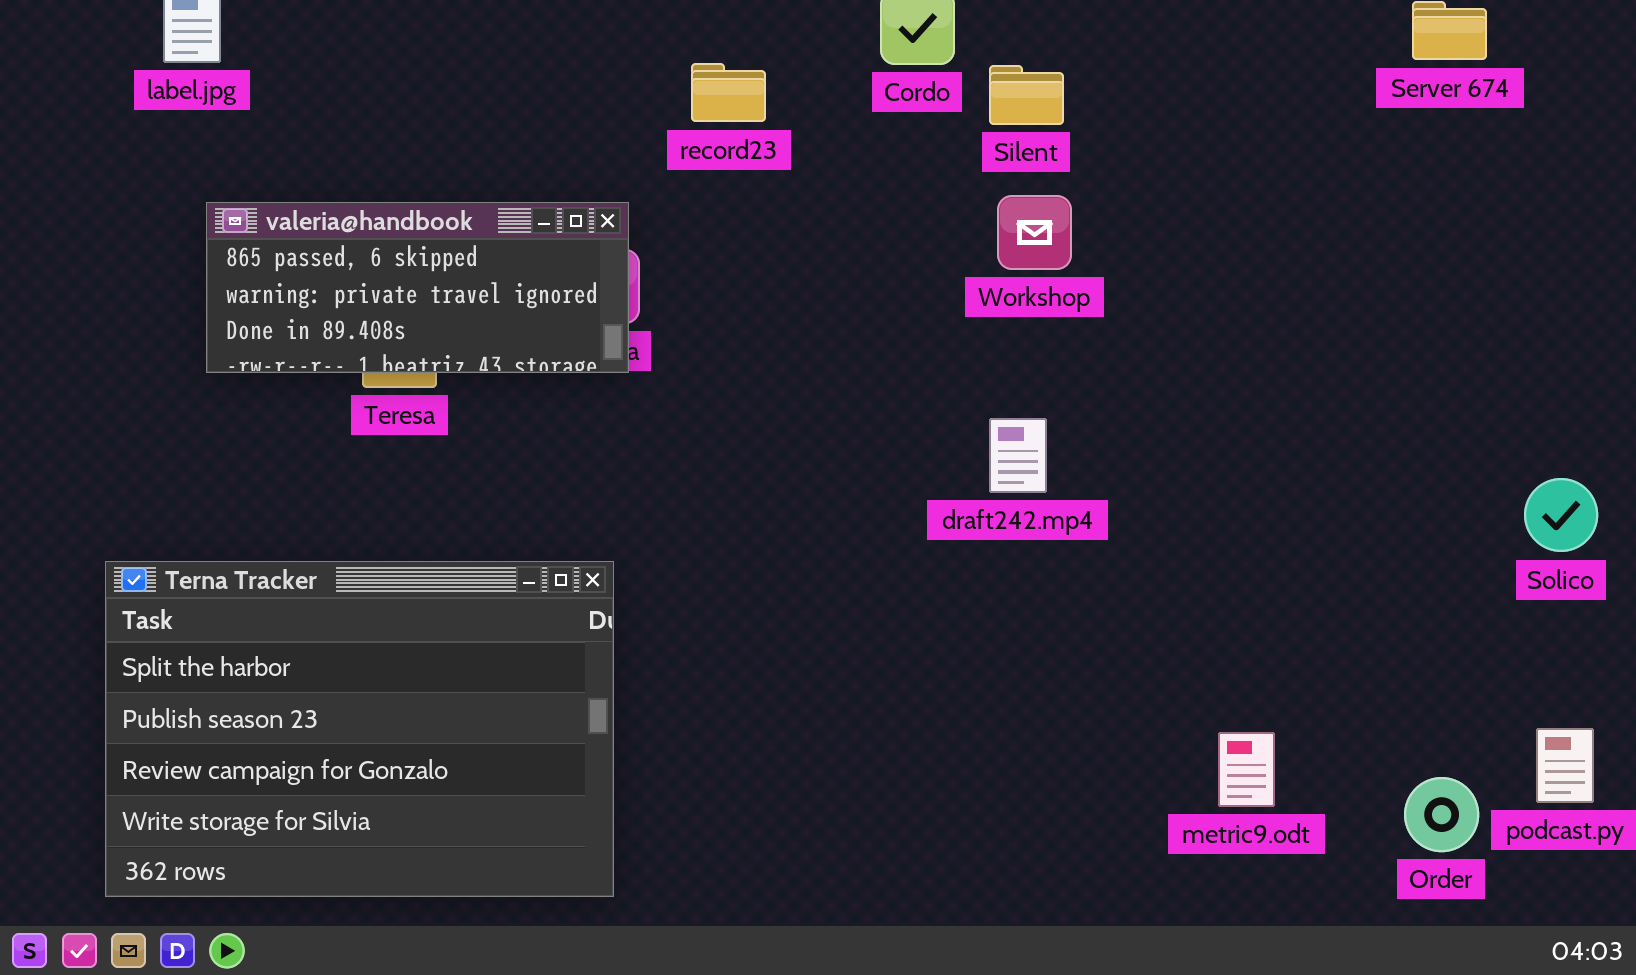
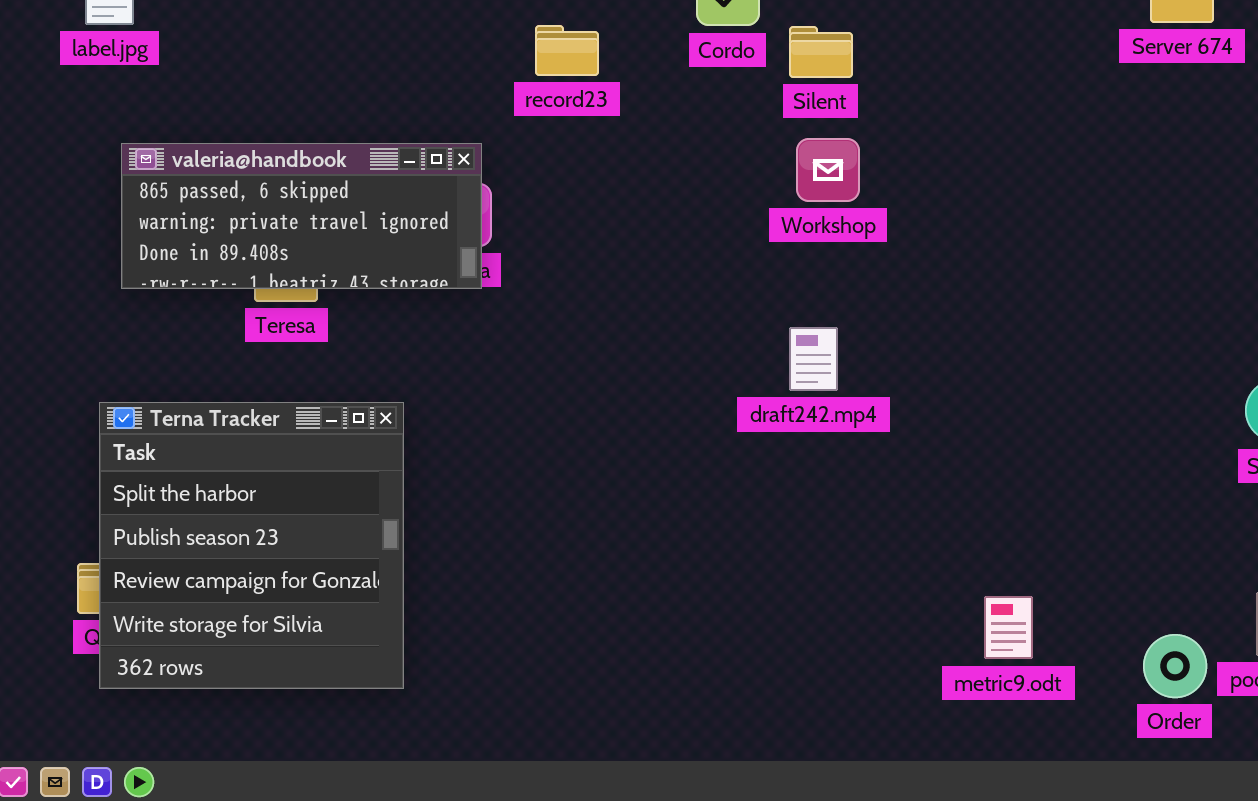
Terna Tracker: [105,561,614,897] -> [99,402,404,689], moved, resized

